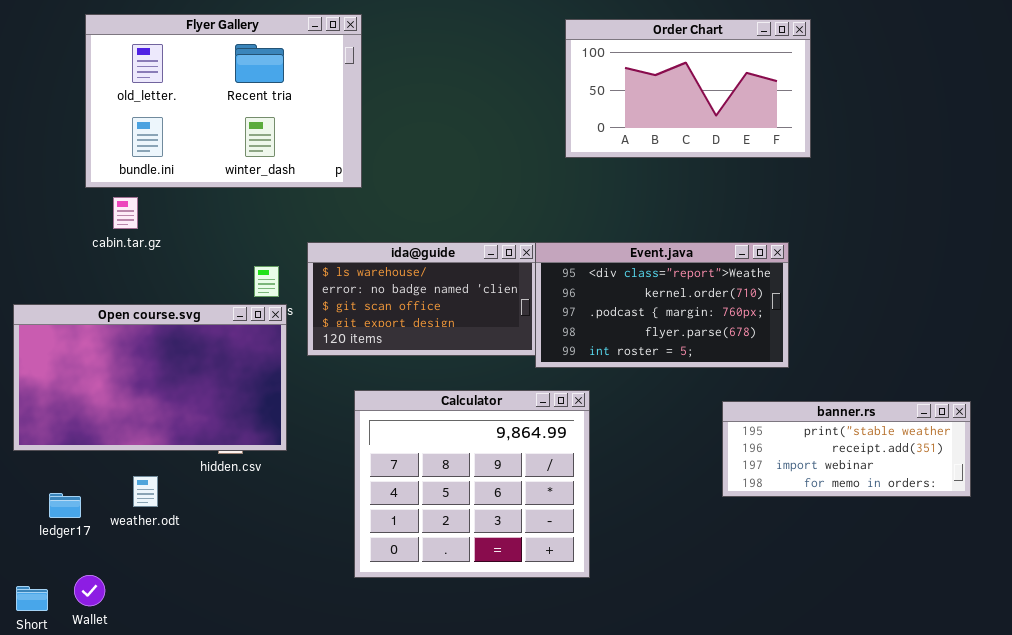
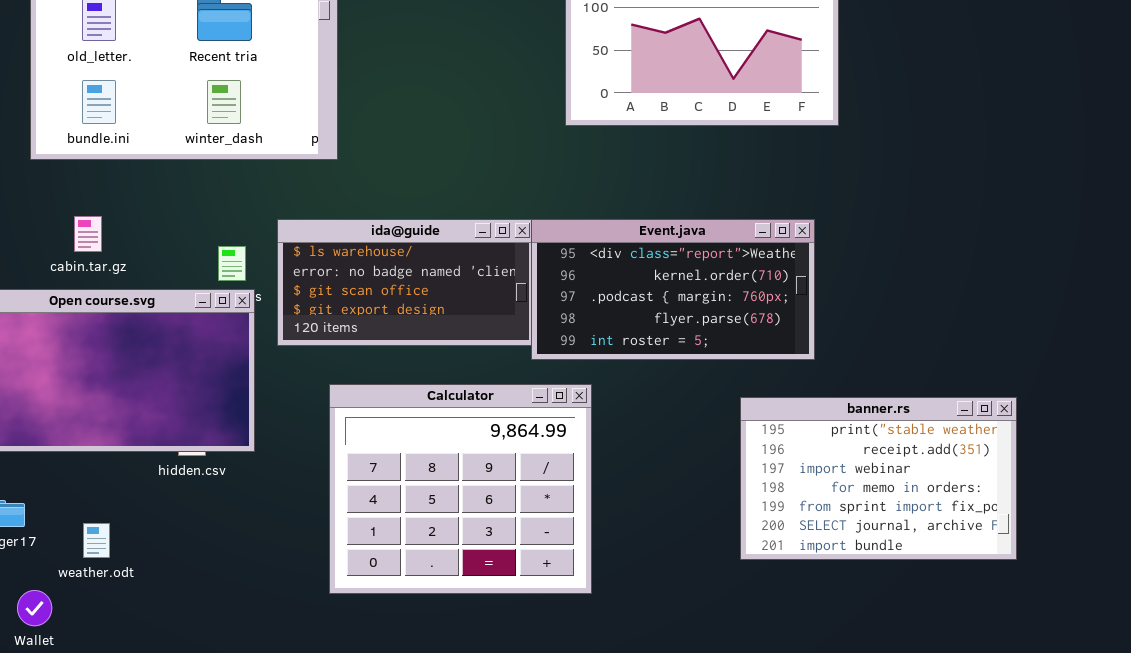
cabin.tar.gz: [113,197,138,229] -> [74,216,102,252], moved
banner.rs: [722,401,971,497] -> [740,397,1017,560], resized
weather.odt: [133,476,158,507] -> [83,523,110,558], moved

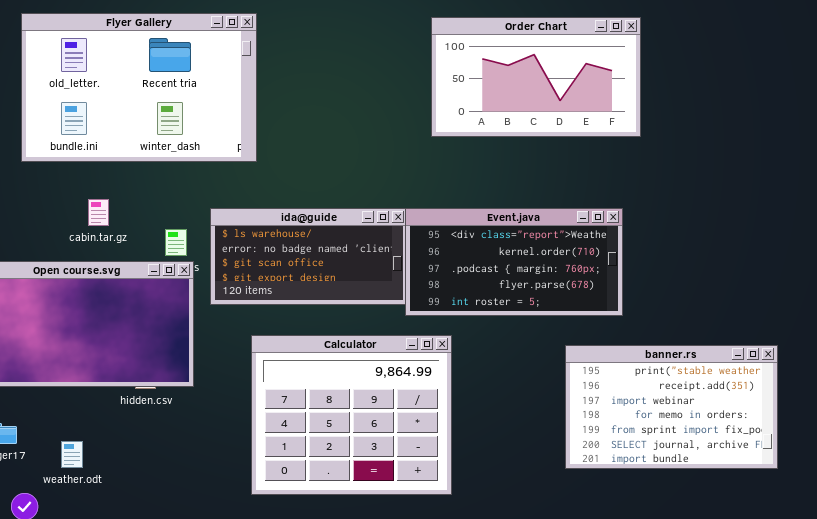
cabin.tar.gz: [74,216,102,252] -> [88,199,109,226], moved

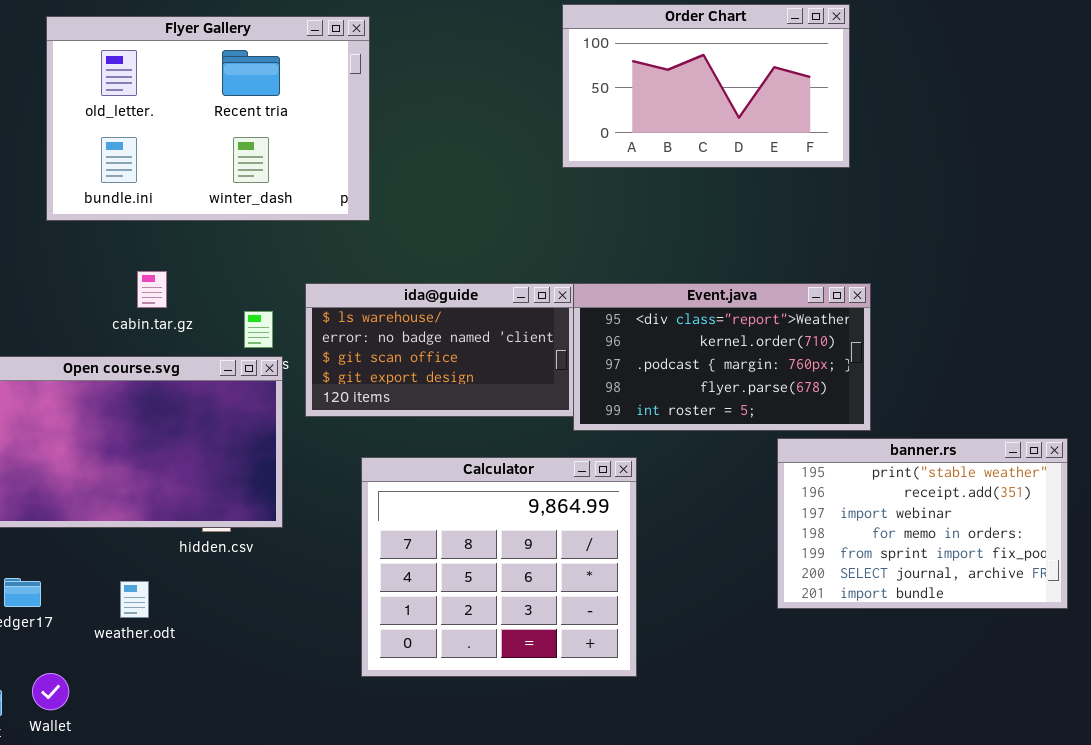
Order Chart: [431,17,641,137] -> [562,4,850,168], moved
banner.rs: [565,345,778,469] -> [777,438,1068,609], moved
weather.odt: [61,441,83,468] -> [120,581,149,618], moved

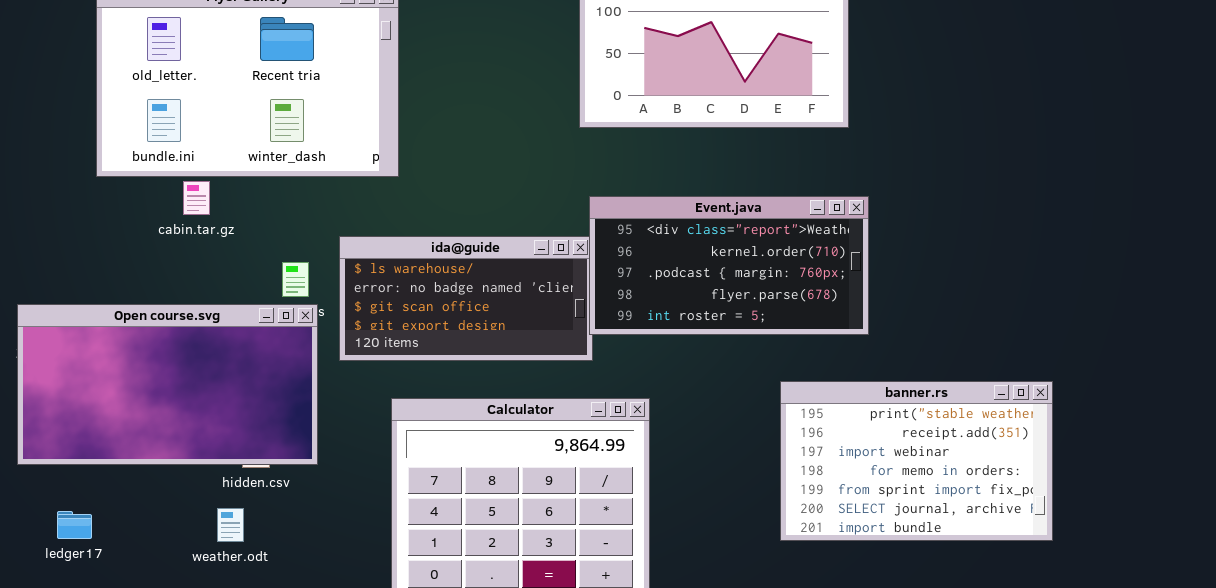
cabin.tar.gz: [137,271,167,308] -> [183,181,210,215], moved
Event.java: [573,283,871,431] -> [589,196,869,335], moved
weather.odt: [120,581,149,618] -> [217,508,244,542], moved

